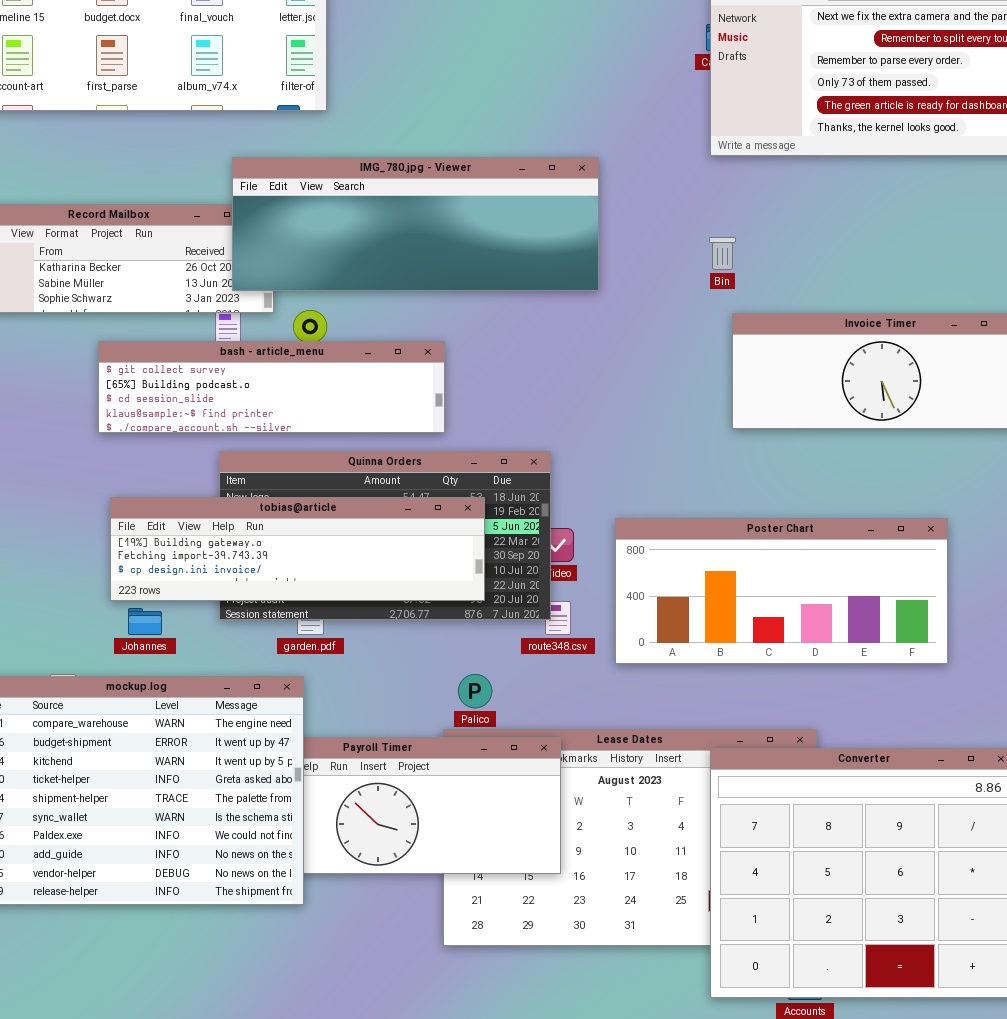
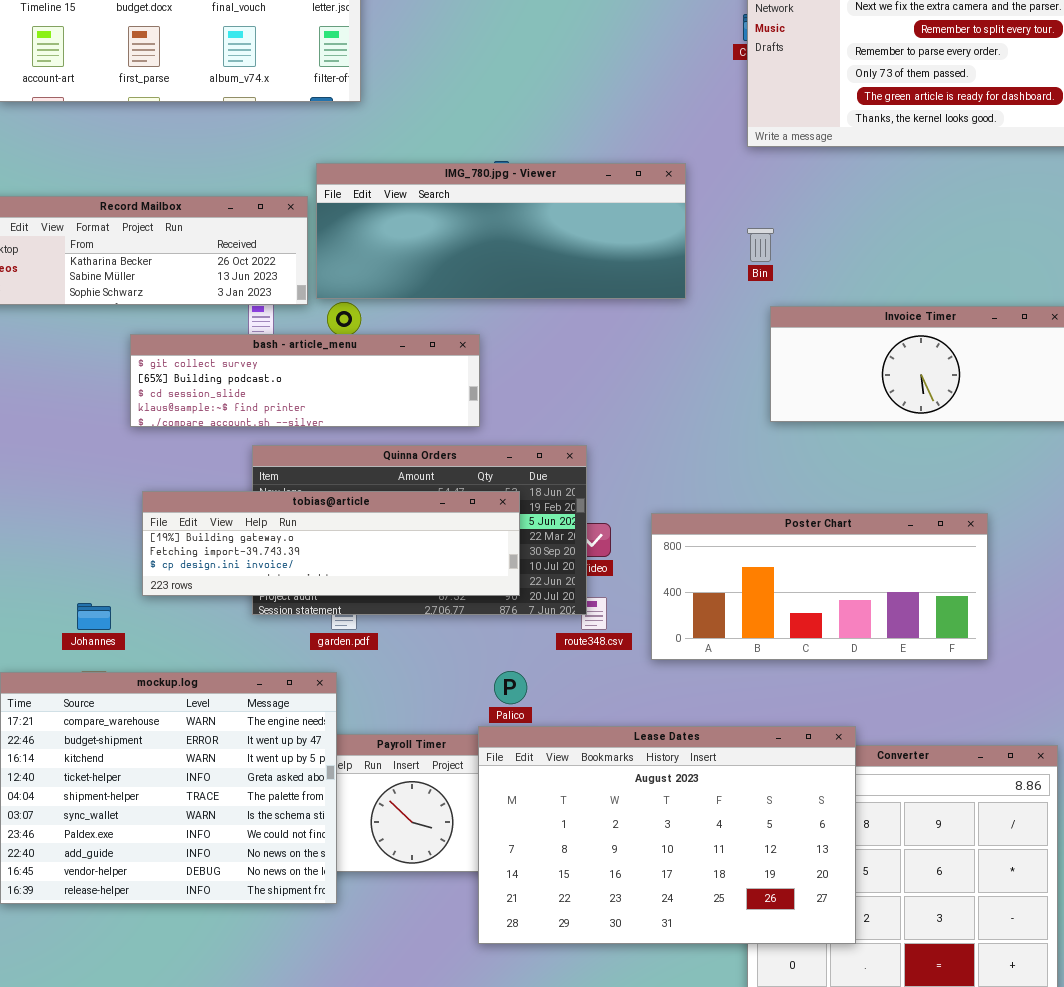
IMG_780.jpg - Viewer: [232,157,599,291] -> [316,163,686,299], moved
Johannes: [128,608,162,635] -> [77,603,111,630], moved
Lease Dates: [443,729,817,946] -> [478,726,856,944], raised

